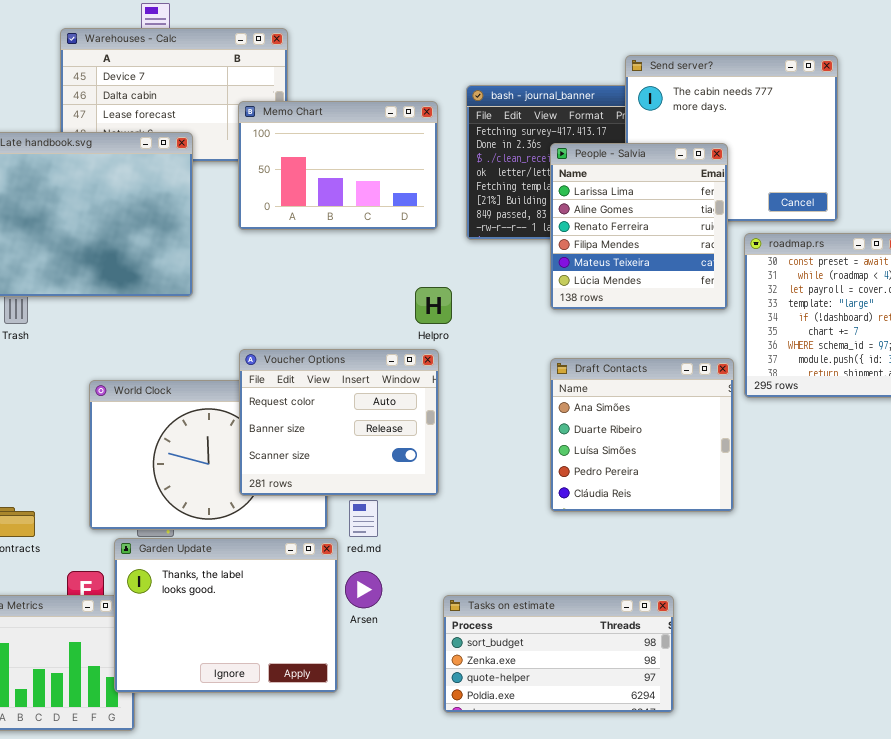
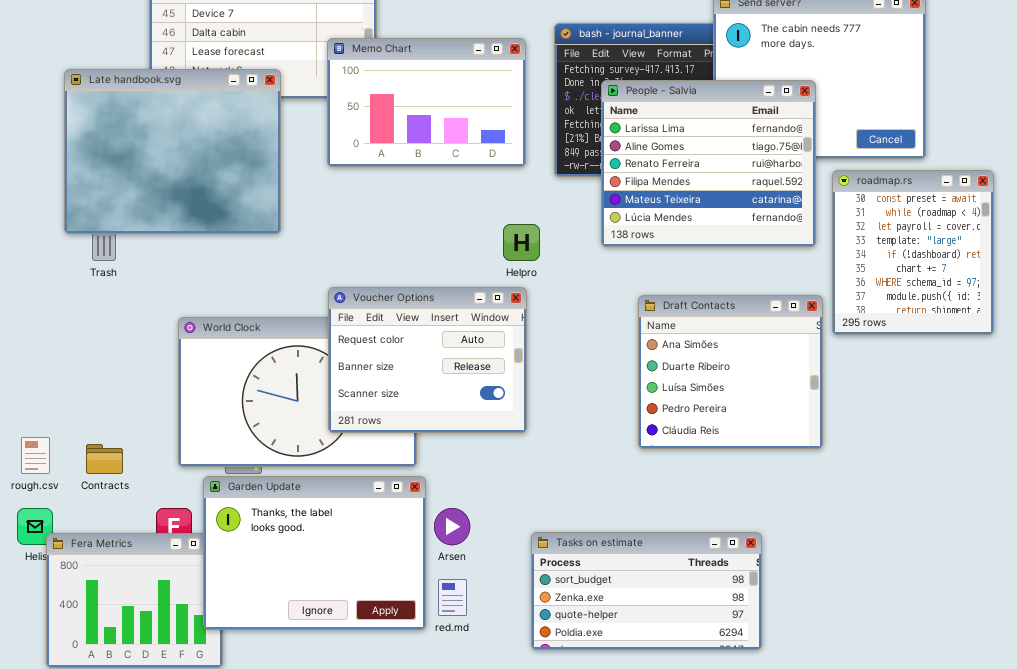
People - Salvia: [550,143,728,310] -> [601,80,816,247], resized
red.md: [349,500,378,537] -> [438,579,467,616], moved

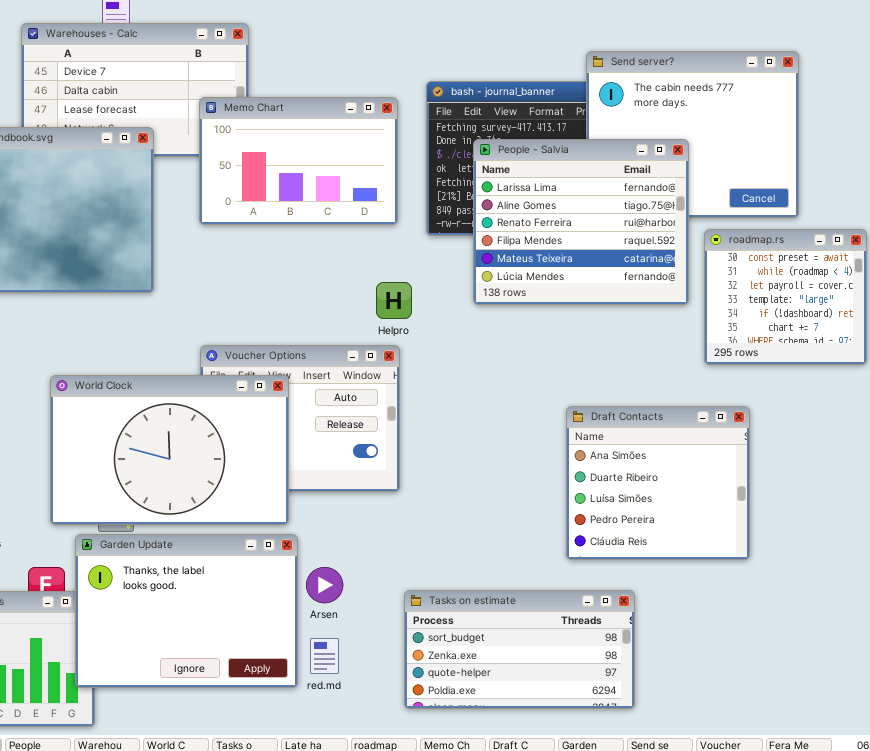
roadmap.rs: [832,170,994,335] -> [704,229,867,365], resized
Draft Contacts: [638,295,823,449] -> [566,406,750,560], moved
World Clock: [178,317,417,467] -> [50,375,289,525], raised

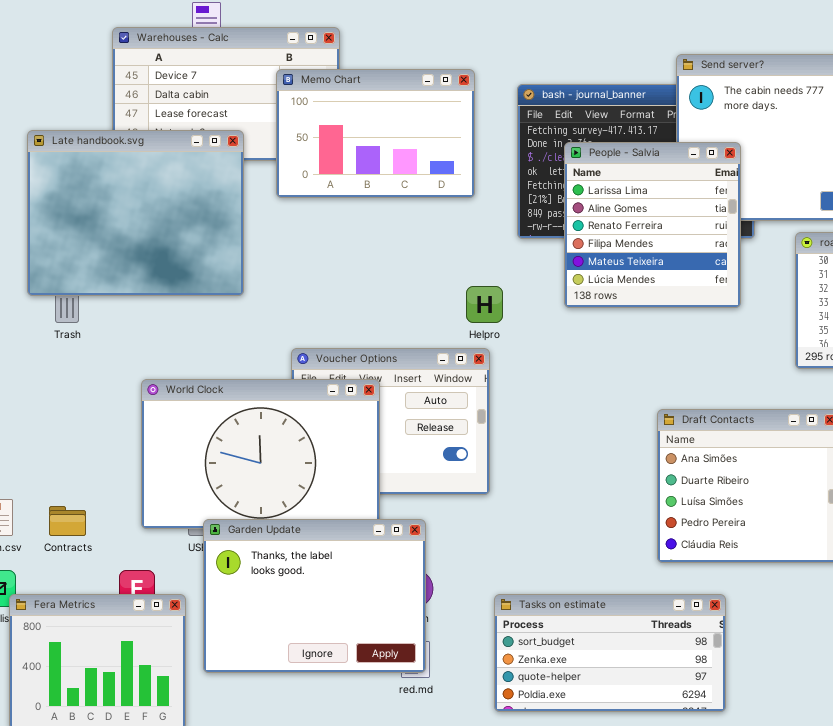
Memo Chart: [199,97,398,225] -> [276,69,475,198], moved
People - Salvia: [473,139,689,305] -> [564,142,741,308], resized
Garden Update: [75,534,298,688] -> [203,519,426,673], moved

